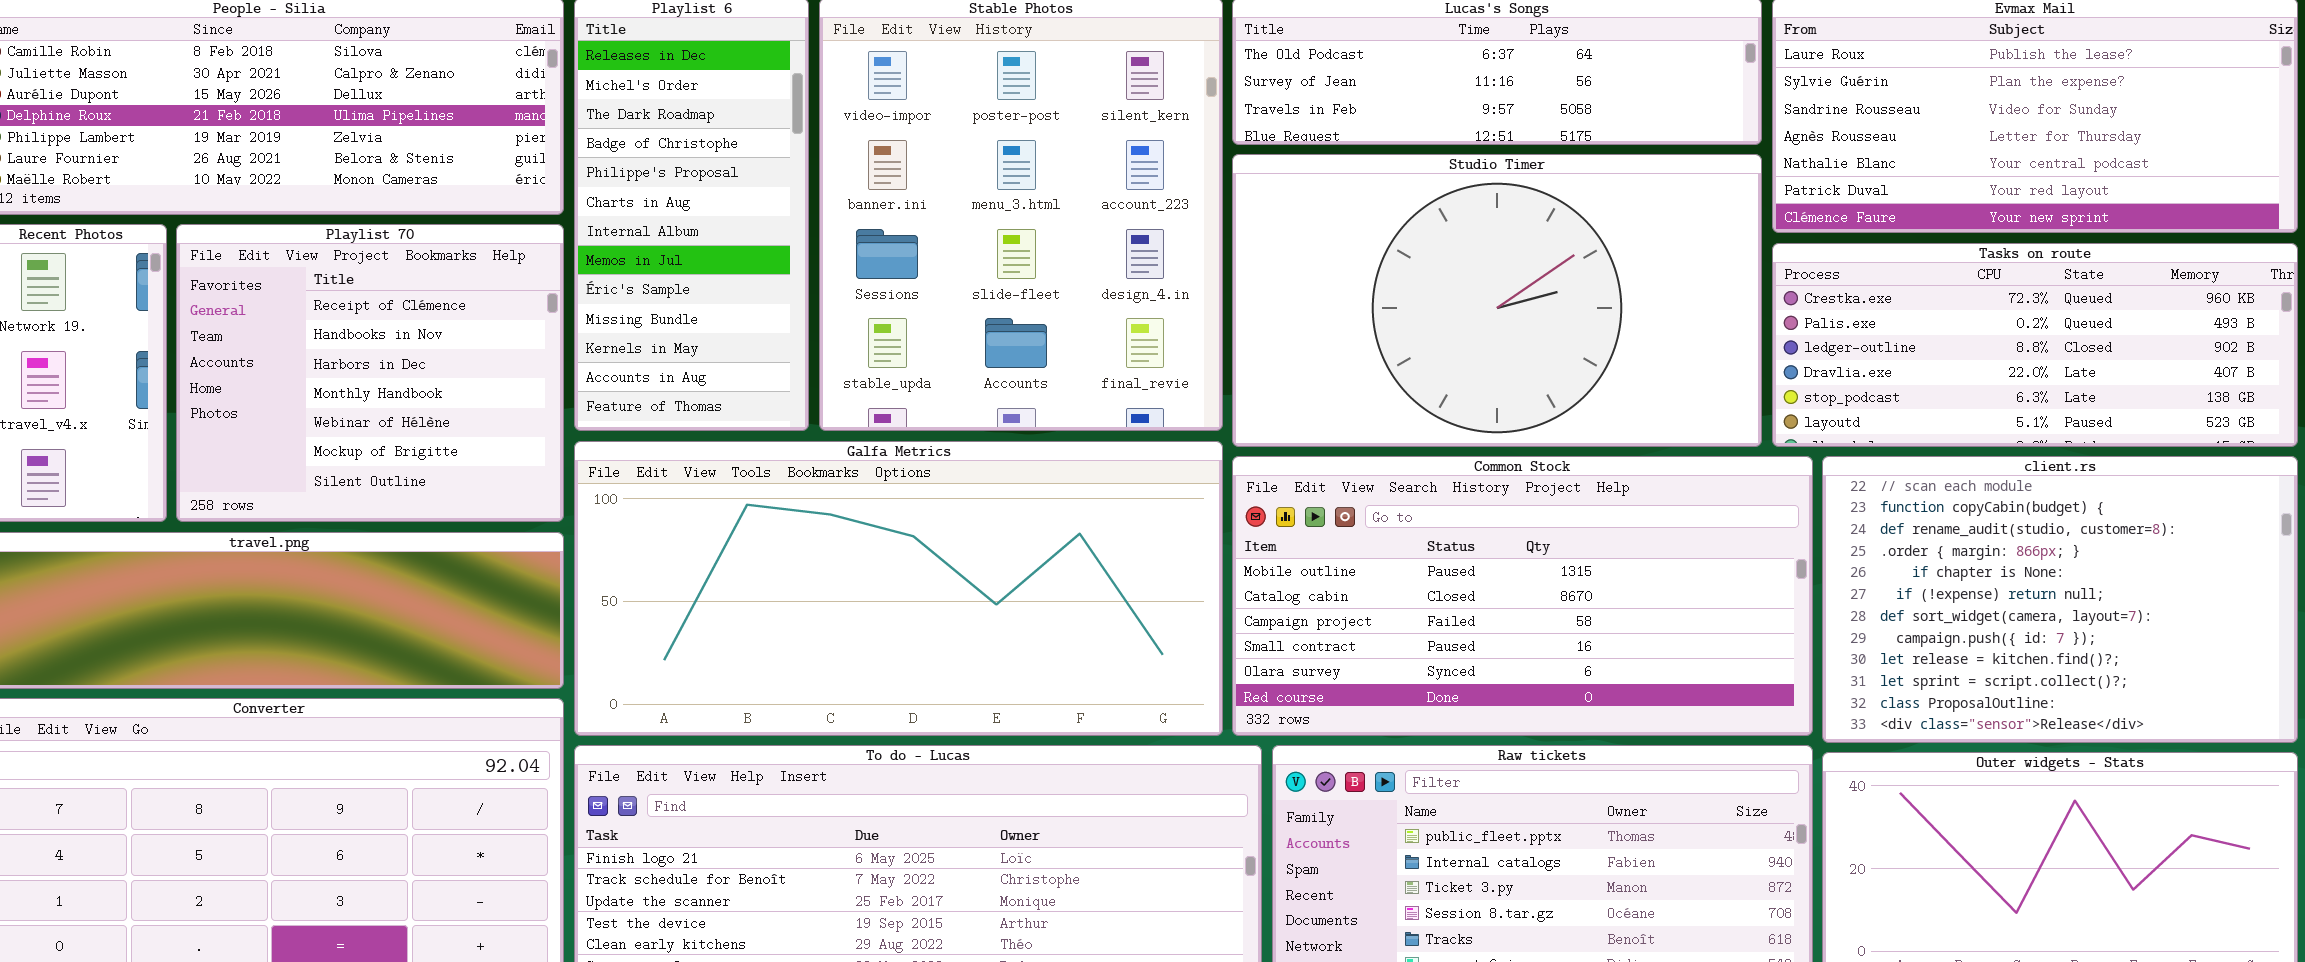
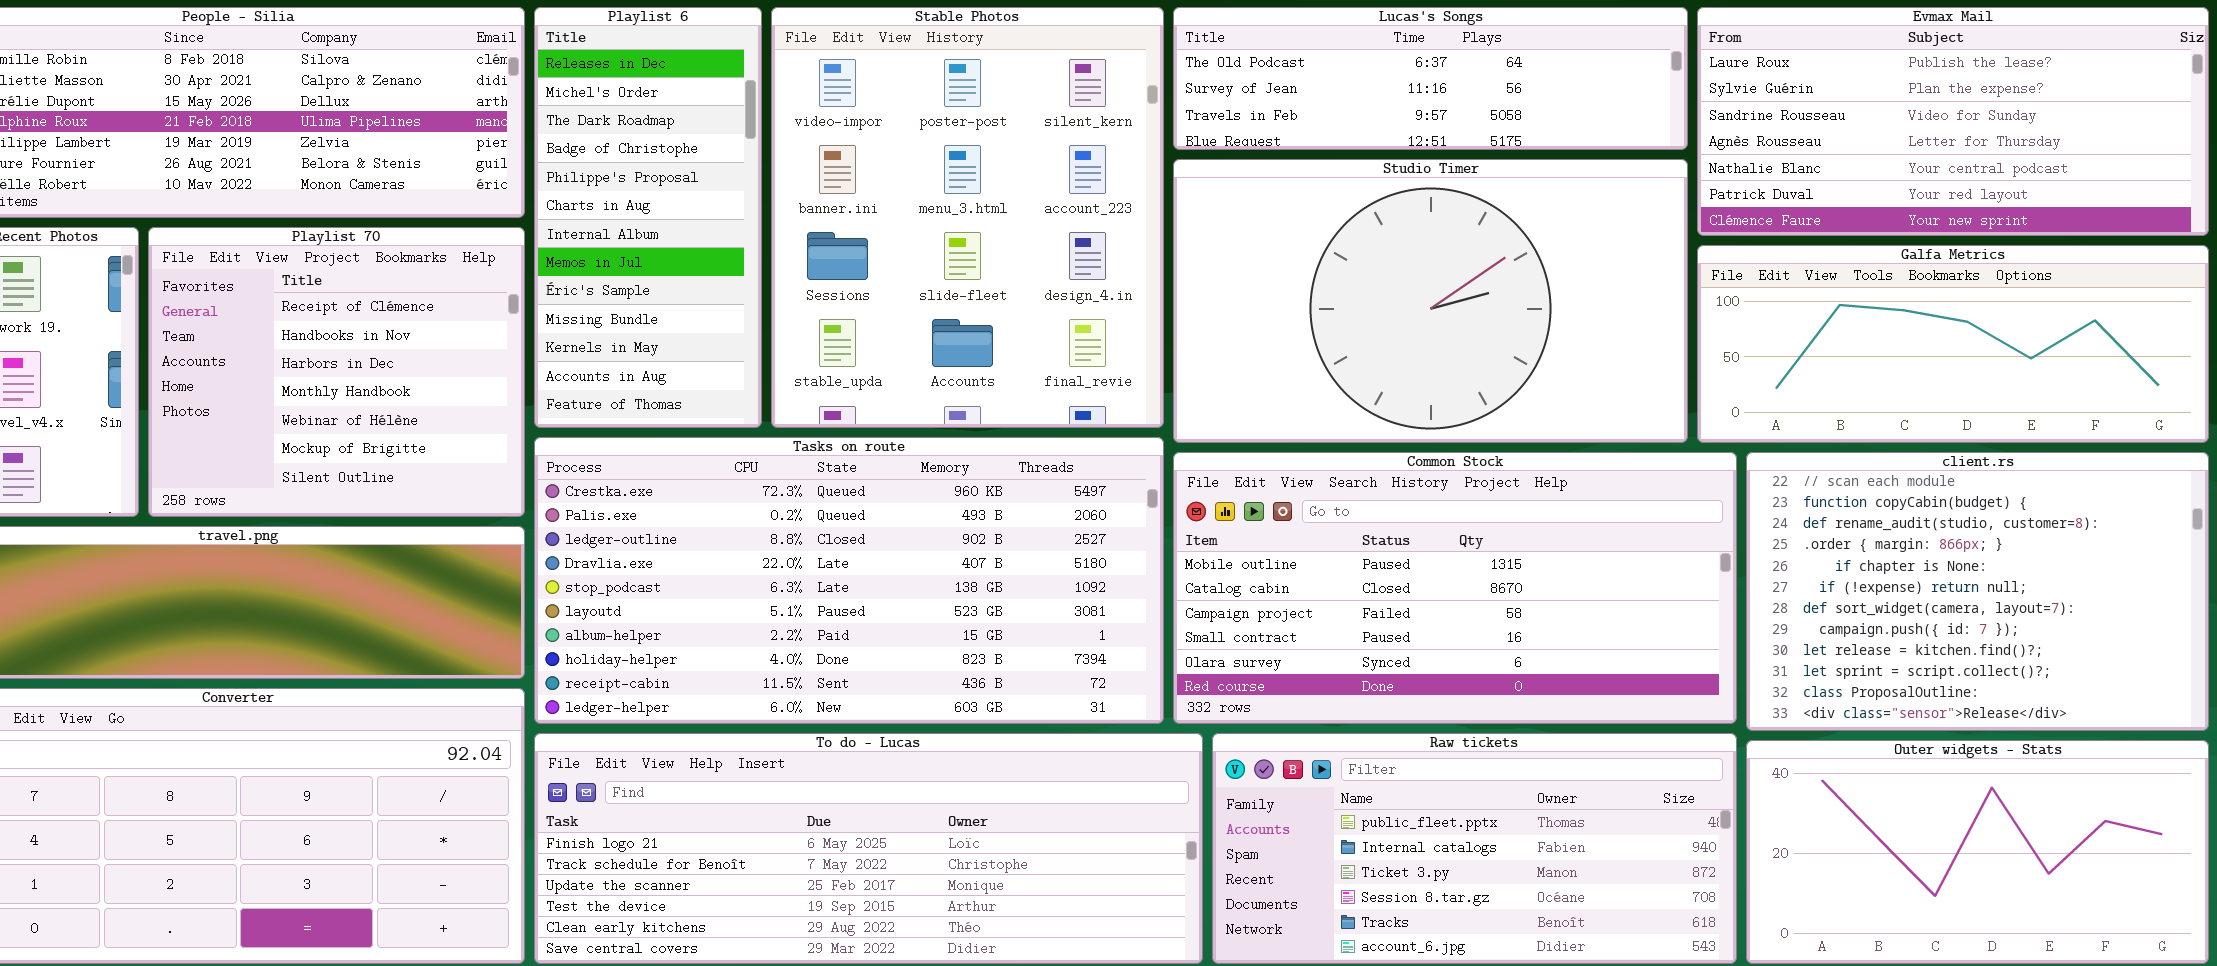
Tasks on route: [1772,243,2298,447] -> [534,437,1164,724], moved, resized
Galfa Metrics: [574,441,1223,736] -> [1697,245,2209,443], moved, resized

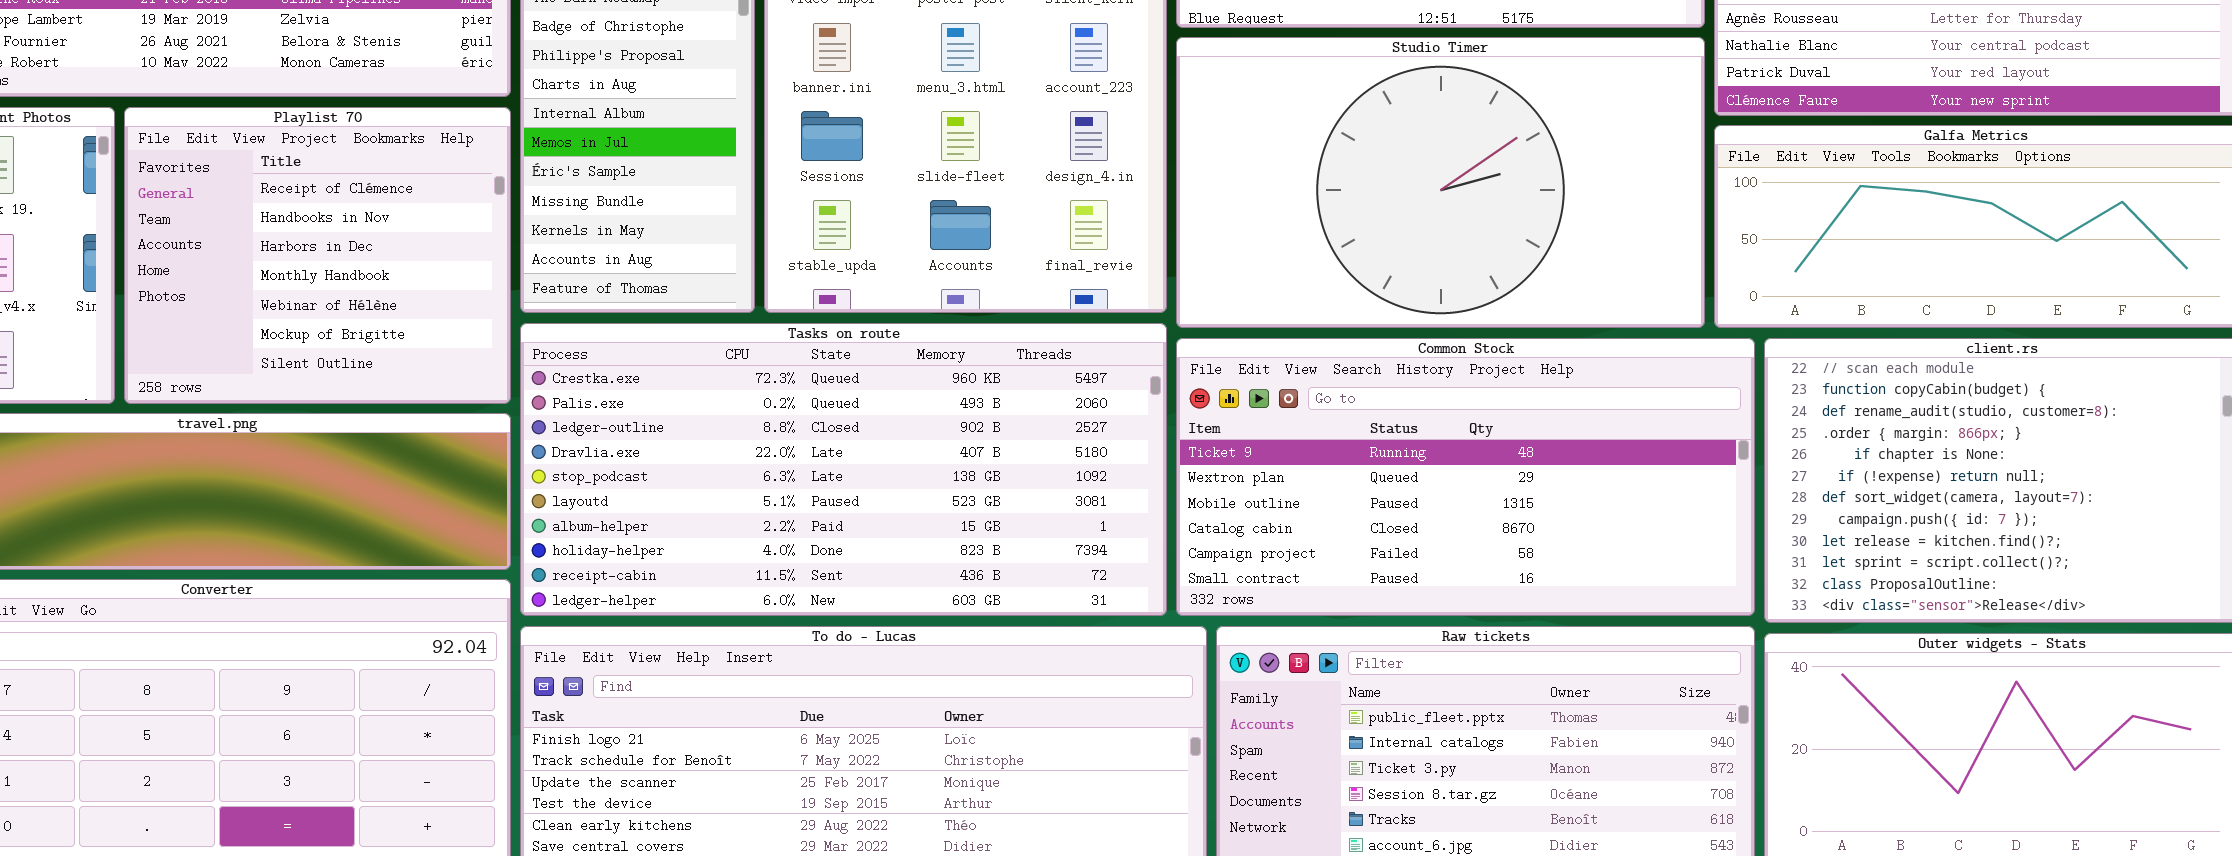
Common Stock: [1173,452,1737,724] -> [1176,338,1755,616], scrolled up 2 rows

